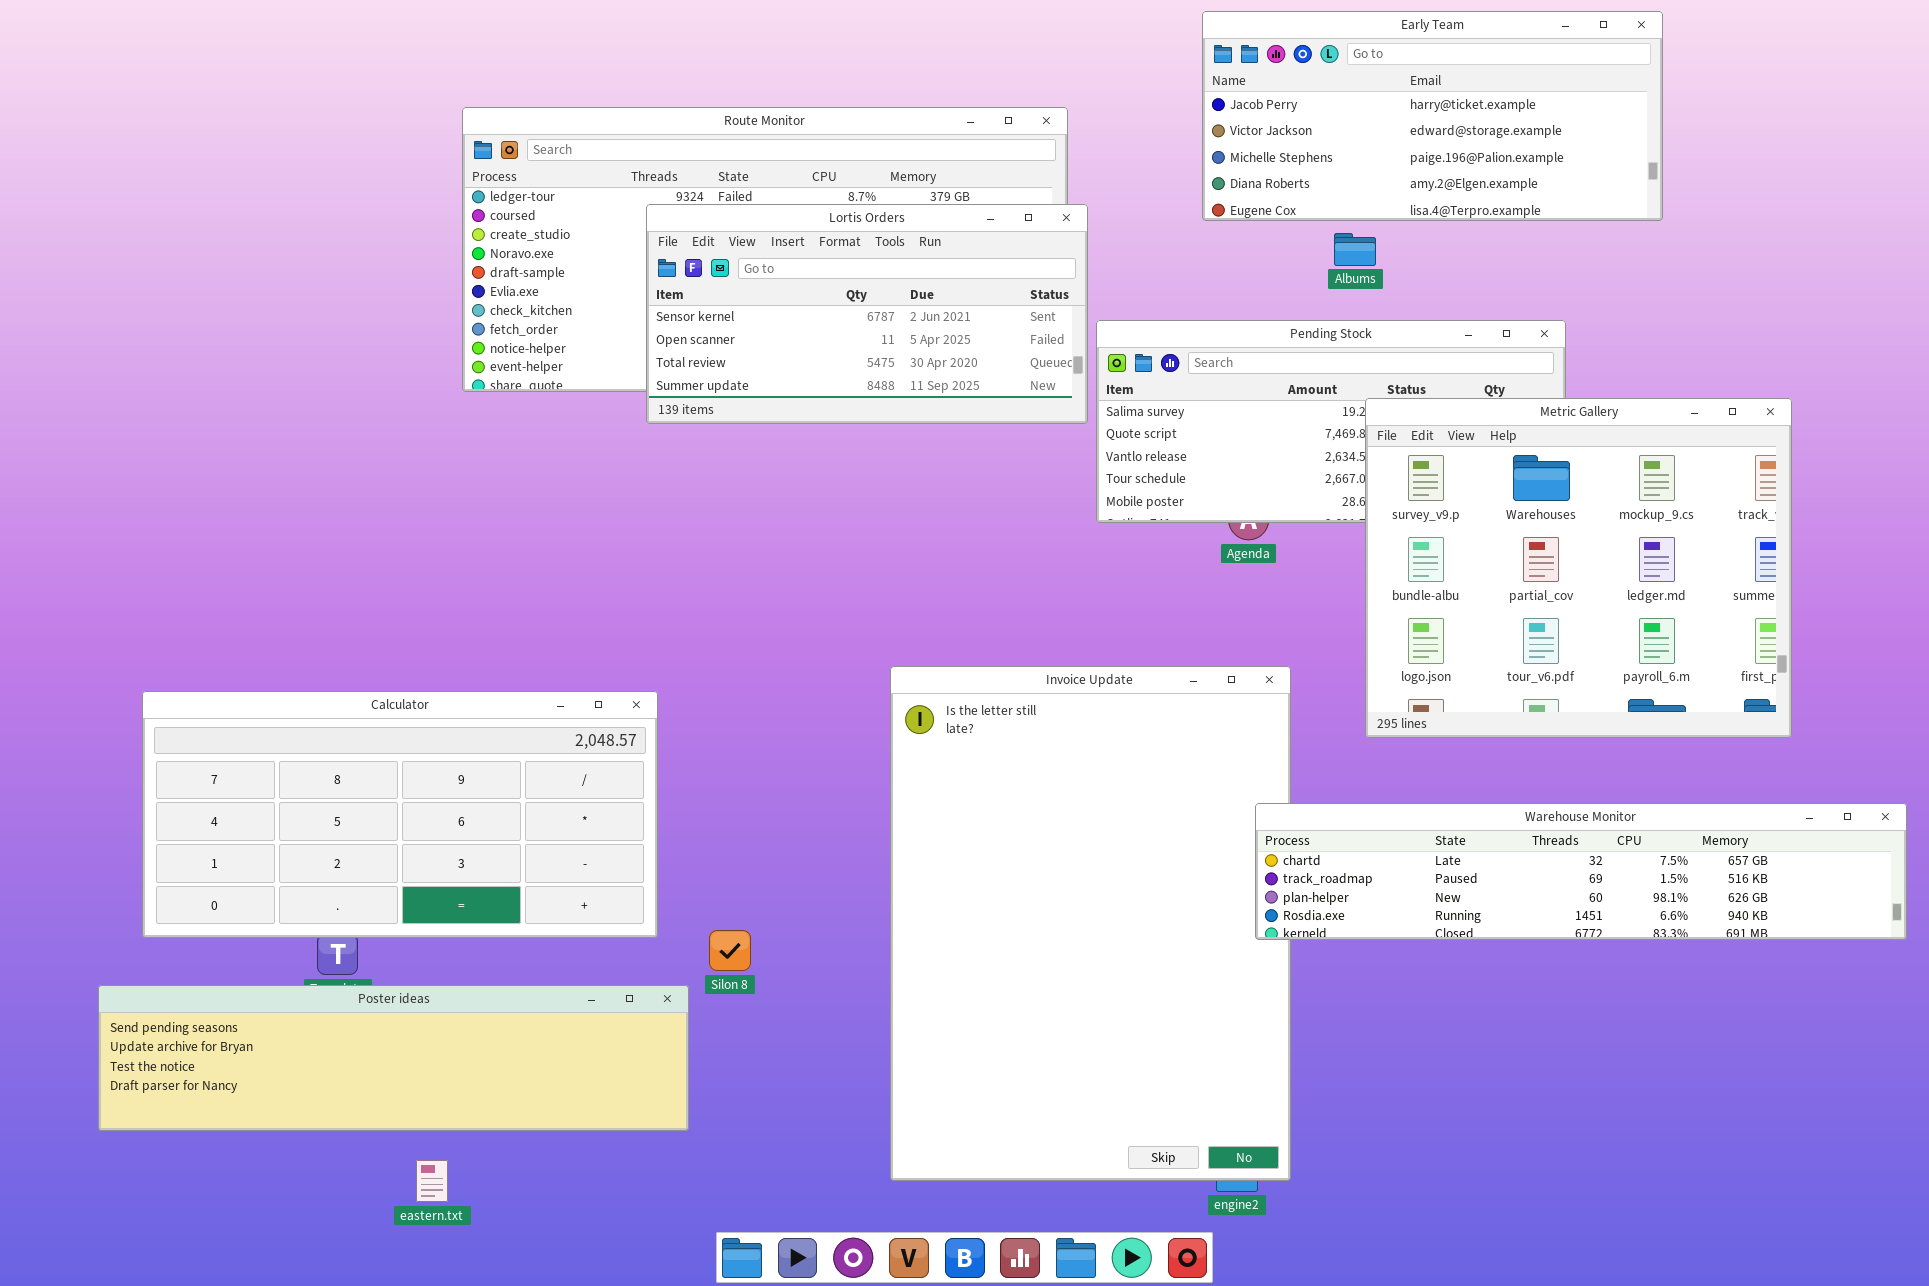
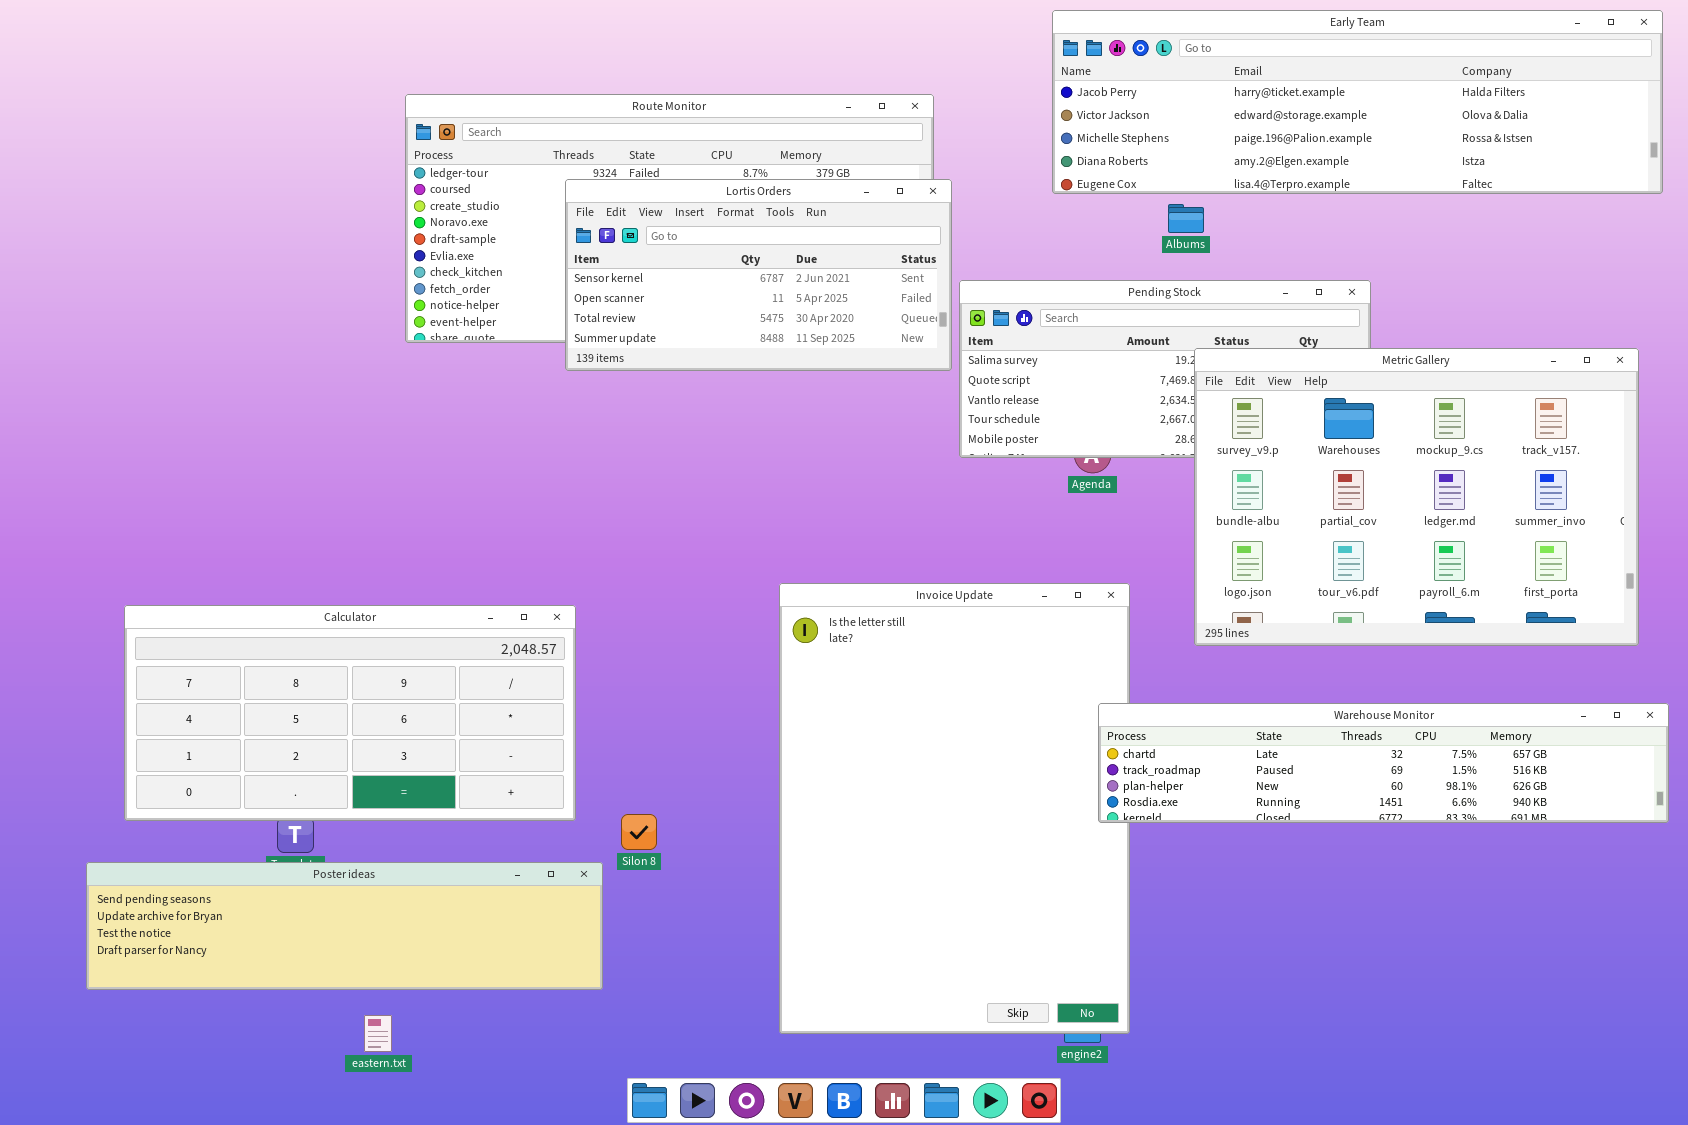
Early Team: [1202,11,1663,221] -> [1052,10,1663,194], resized
Metric Gallery: [1365,398,1792,738] -> [1194,348,1639,646], resized

